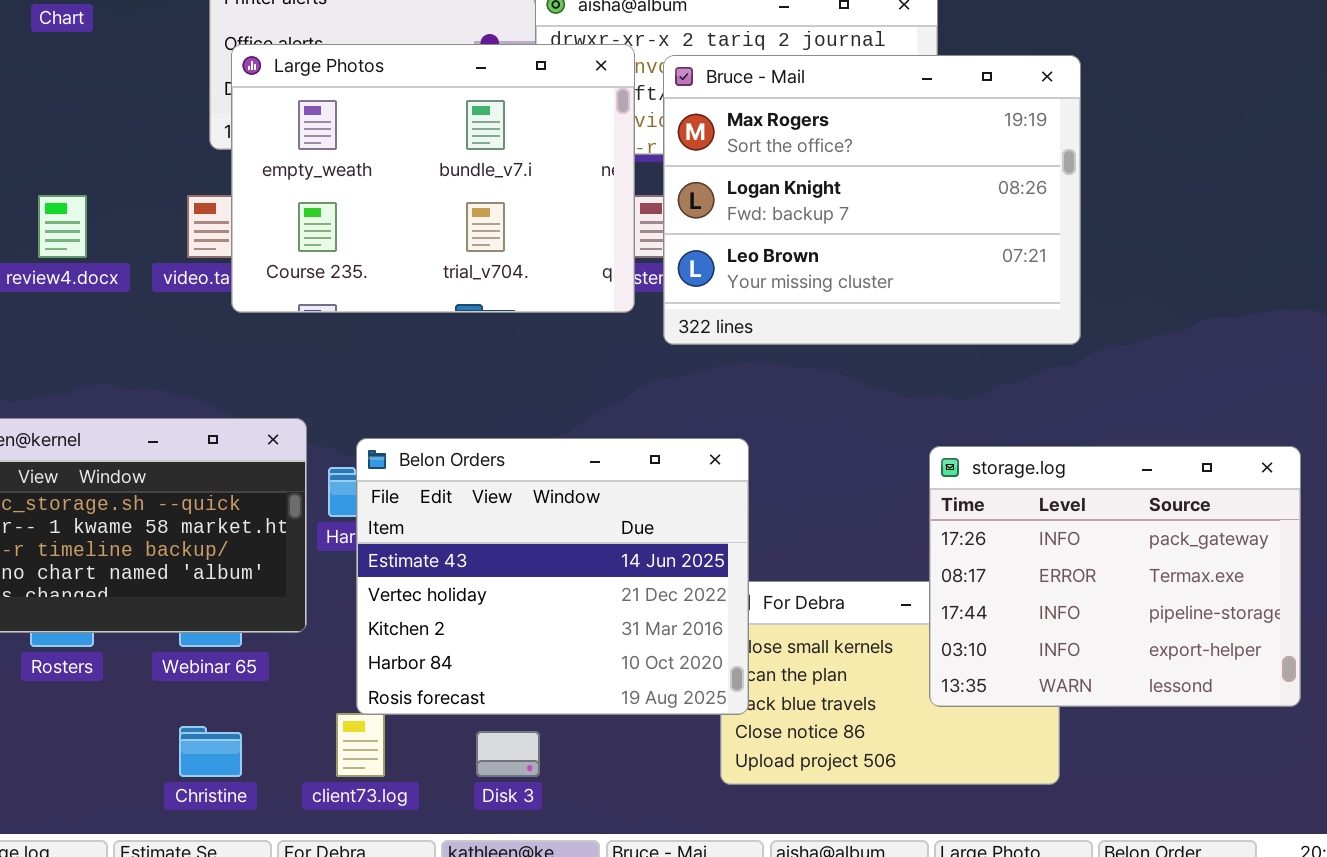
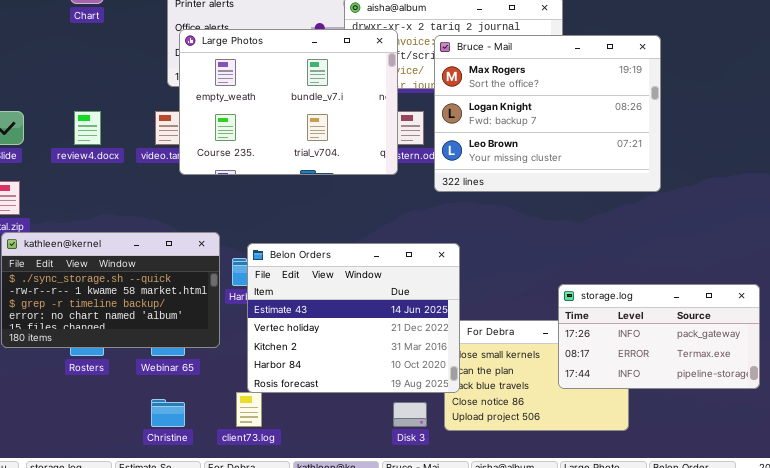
Bruce - Mail: [663,55,1081,345] -> [434,35,661,192], moved
storage.log: [929,446,1301,707] -> [558,284,760,389], resized
Disk 3: [476,731,540,777] -> [393,402,427,427], moved

